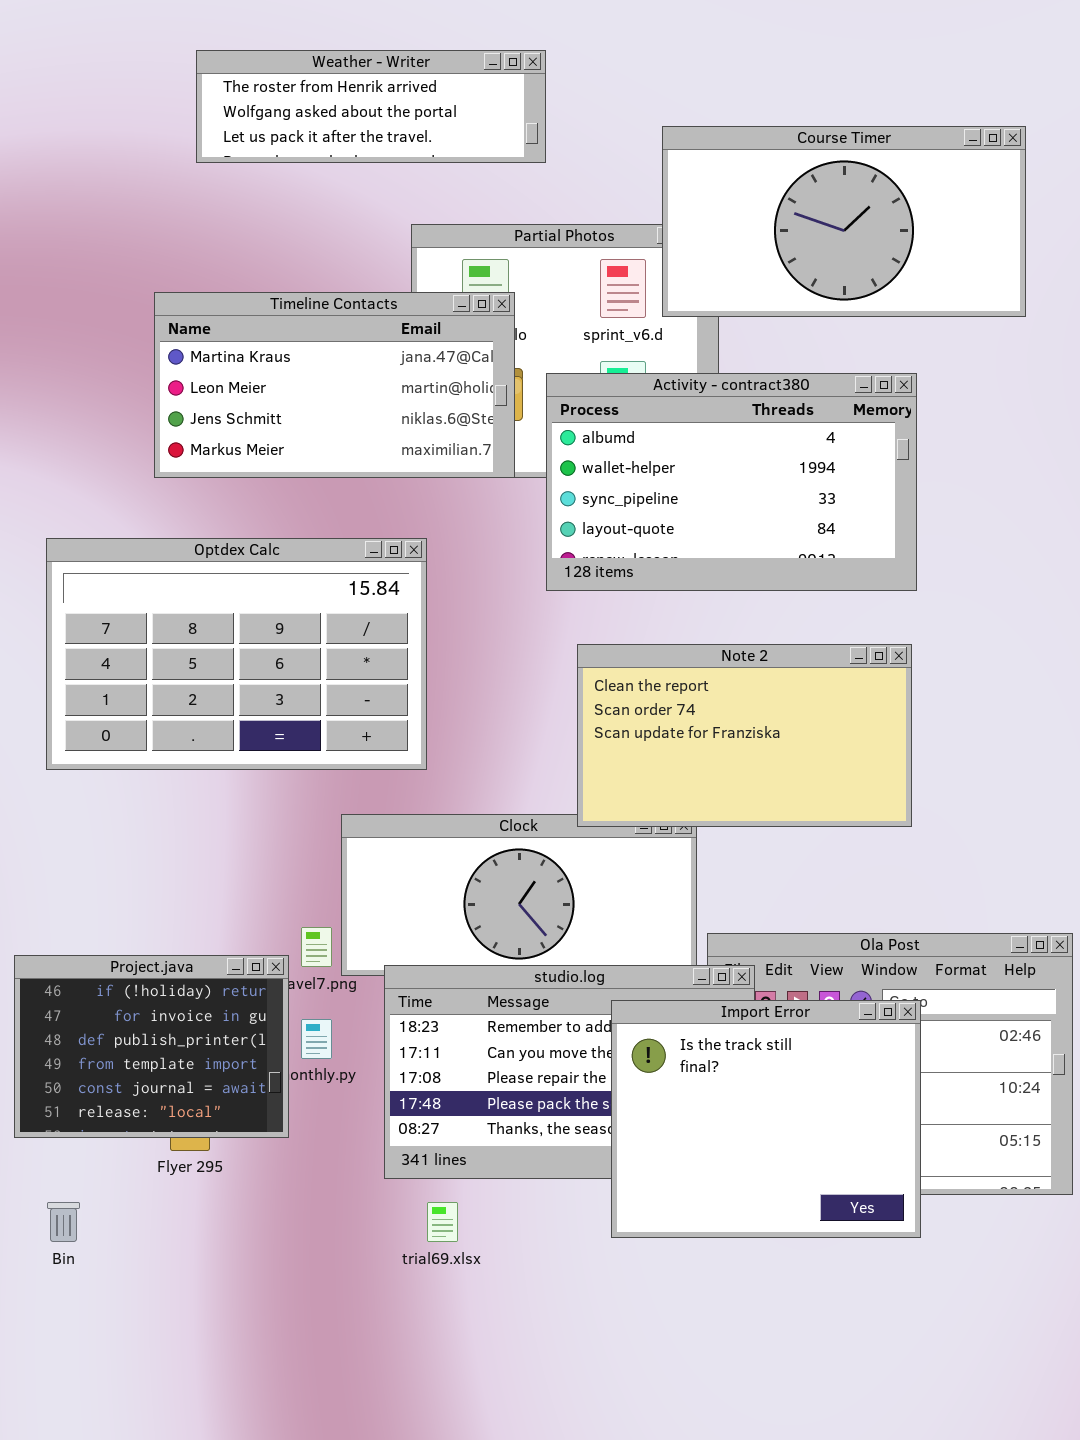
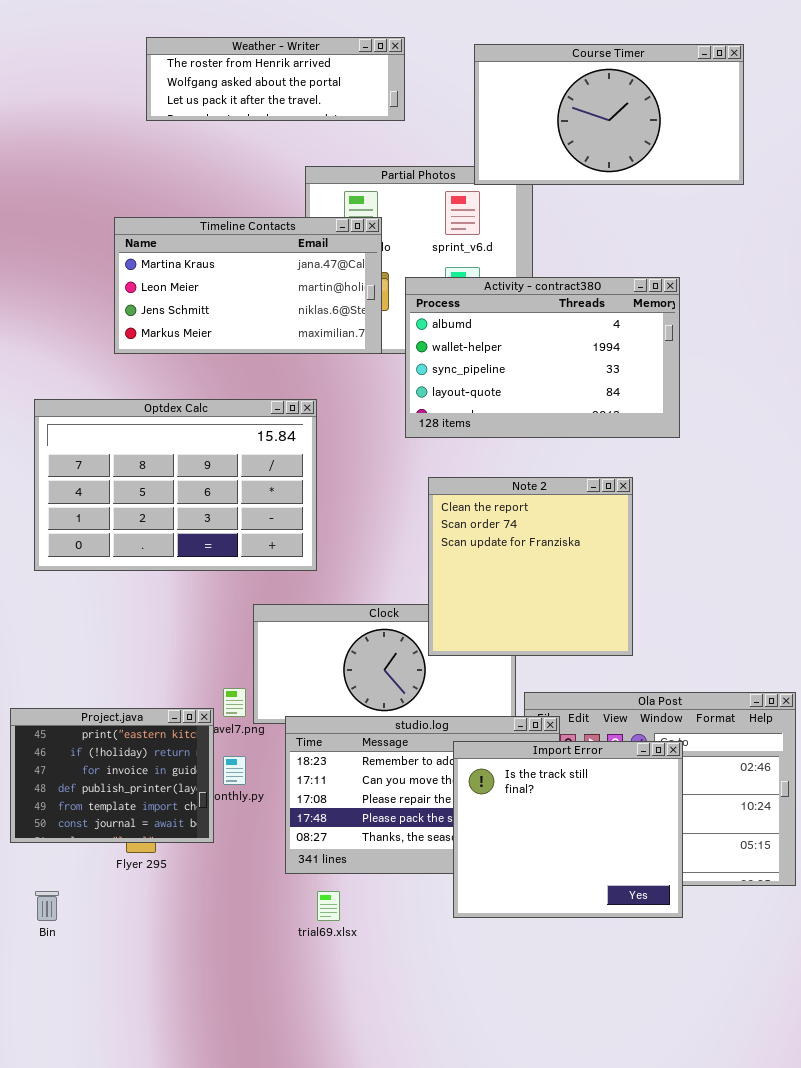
Course Timer: [662,126,1026,317] -> [474,44,744,185], moved
Note 2: [577,644,912,827] -> [428,477,633,656], resized
Project.java: [14,955,289,1138] -> [10,708,214,843], scrolled up 1 row

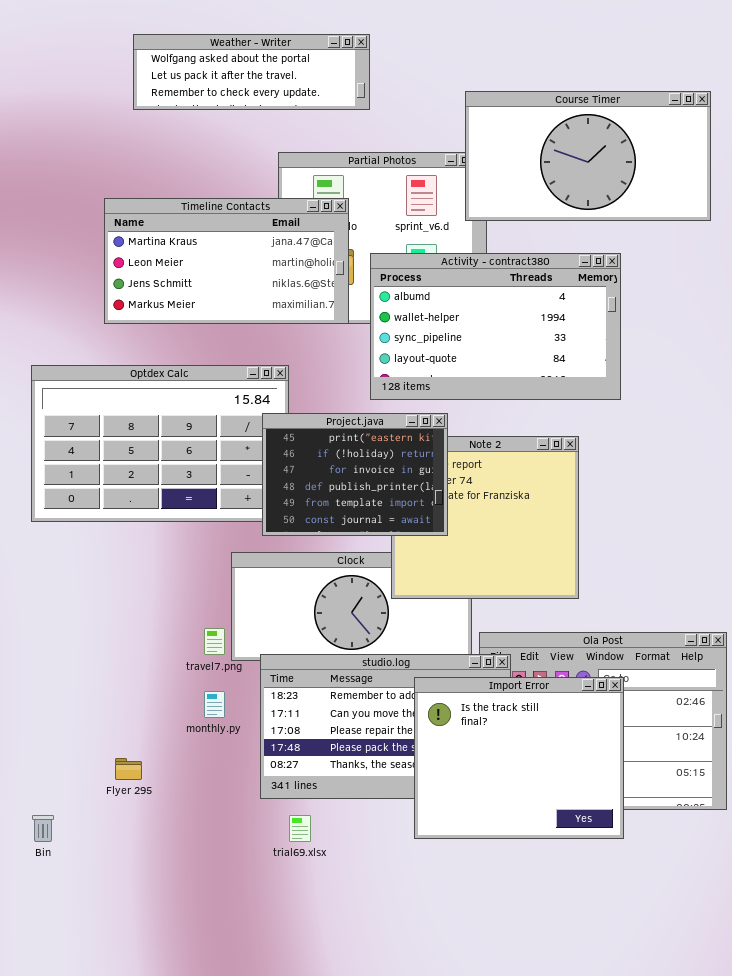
Weather - Writer: [146,37,405,121] -> [133,34,370,110], scrolled down 1 row
Course Timer: [474,44,744,185] -> [465,91,711,221], moved
Project.java: [10,708,214,843] -> [262,413,448,536], moved

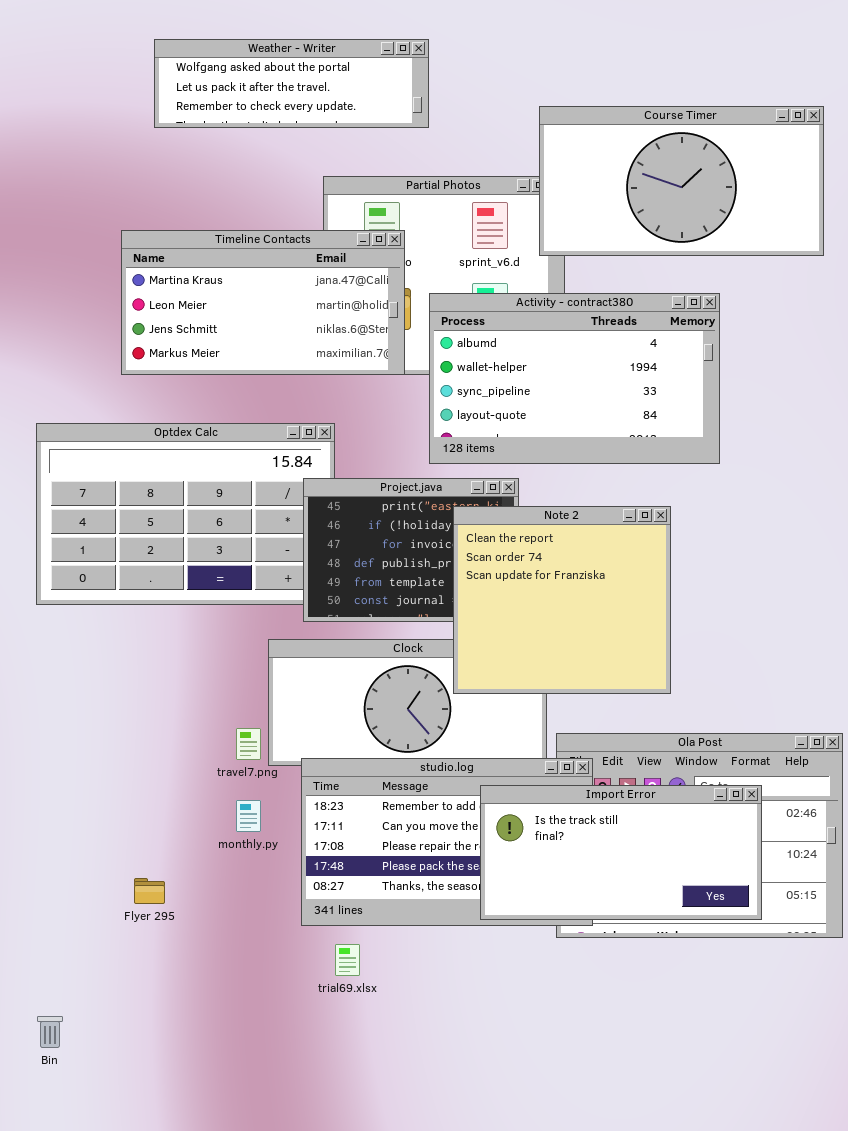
Note 2: [391,436,579,599] -> [453,506,671,694], raised
Import Error: [414,677,624,839] -> [480,785,762,920], resized
Bin: [32,815,54,842] -> [37,1016,63,1048], moved

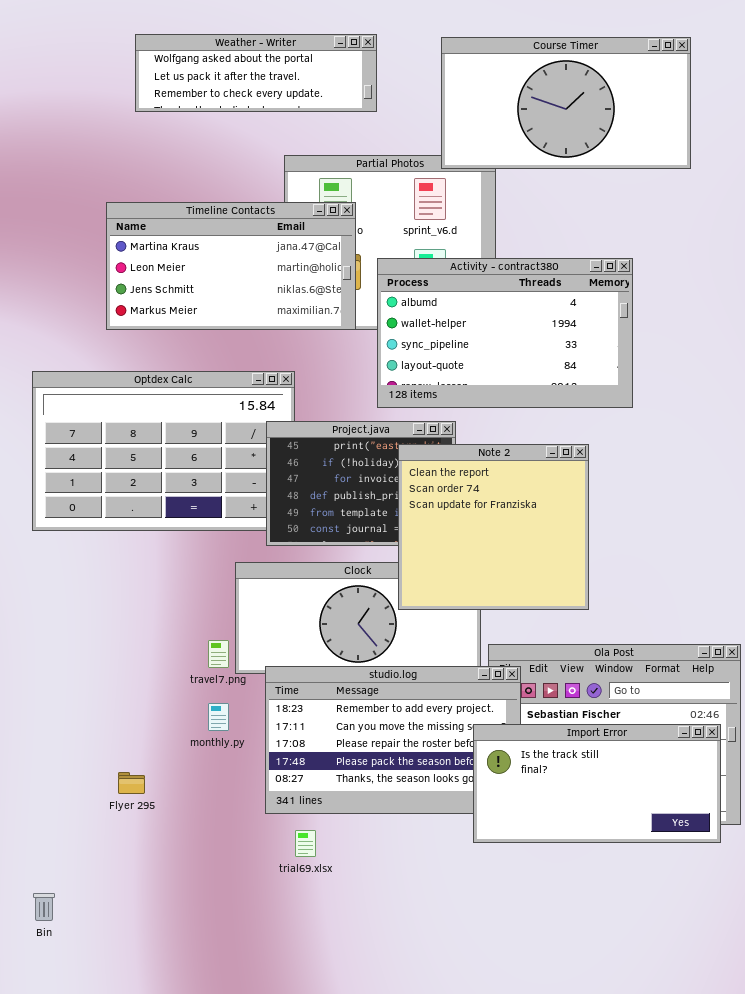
Course Timer: [539,106,824,256] -> [441,37,691,169], moved
Import Error: [480,785,762,920] -> [473,724,721,843], moved

